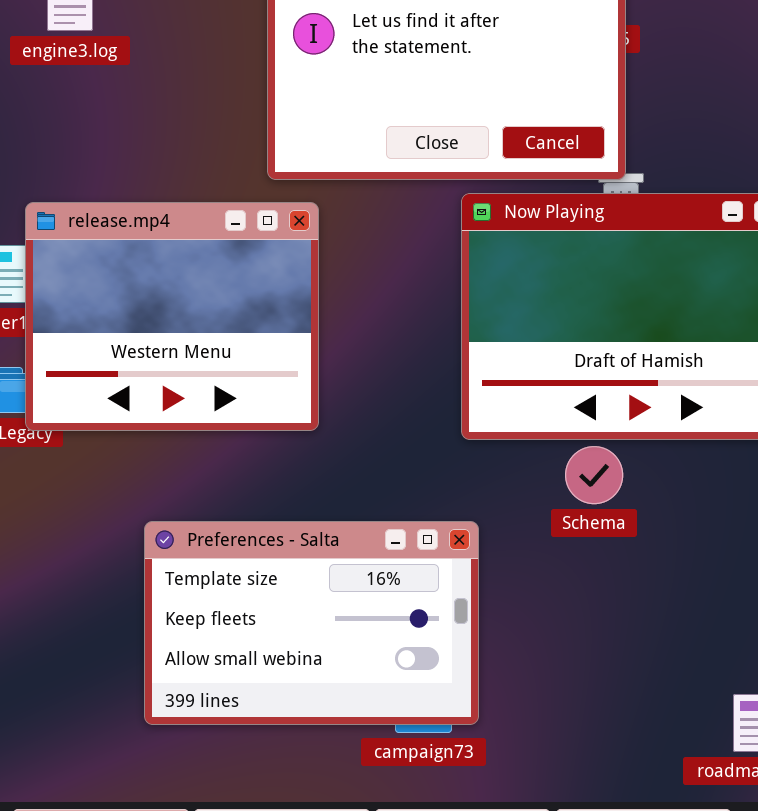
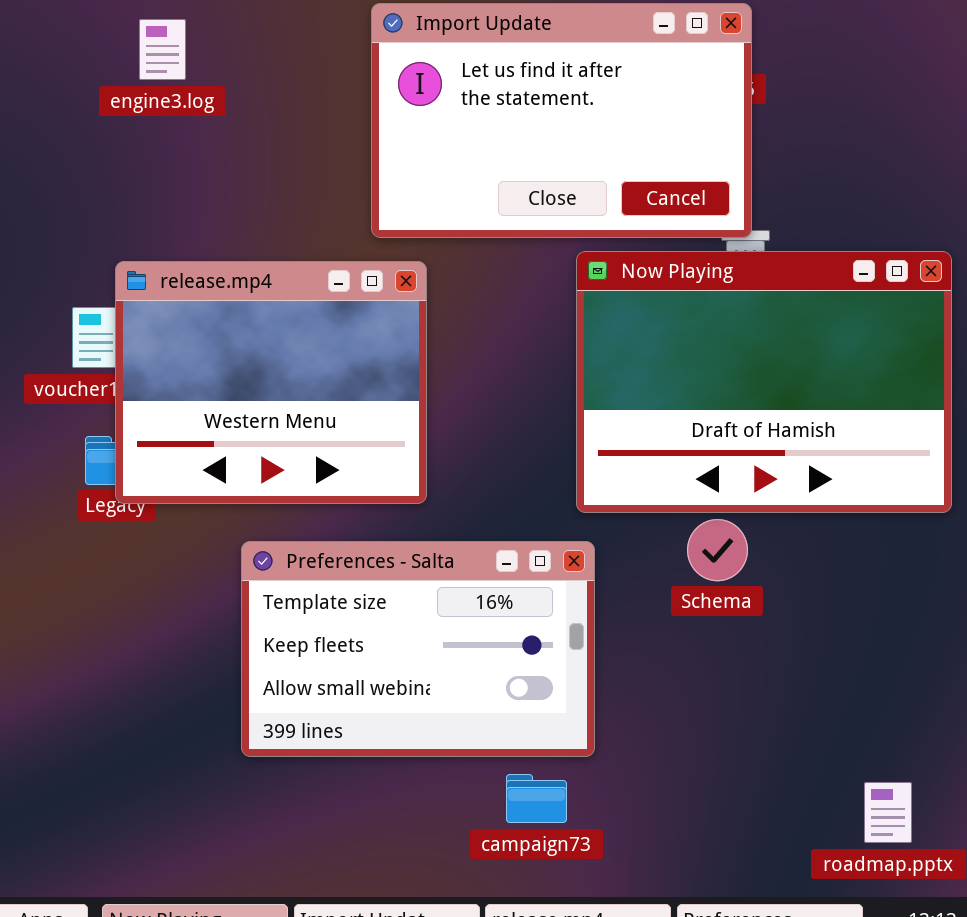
Preferences - Salta: [144,521,479,725] -> [241,541,595,757], moved

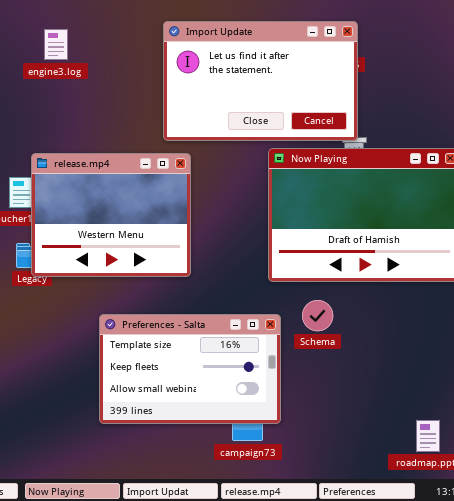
Schema: [687,519,748,581] -> [302,300,333,331], moved
Preferences - Salta: [241,541,595,757] -> [99,314,281,424], moved

